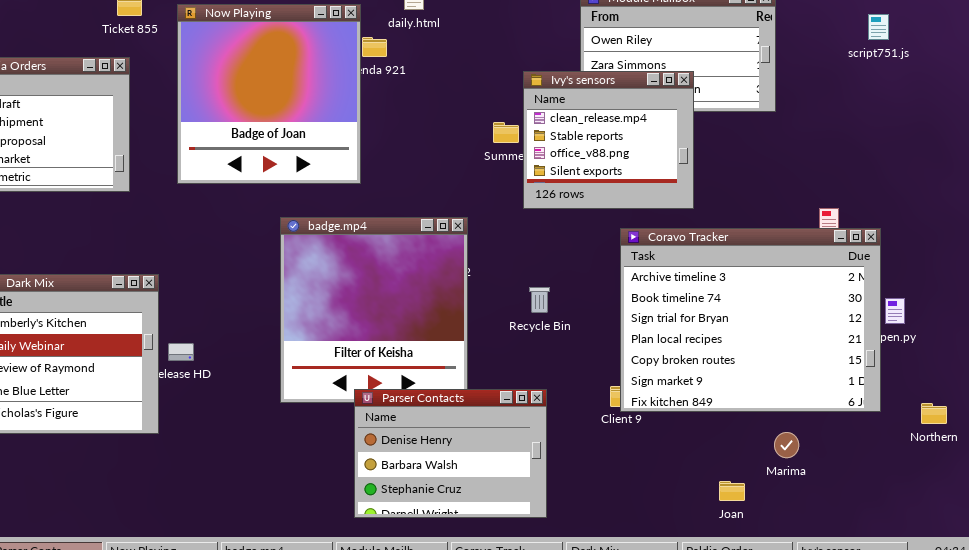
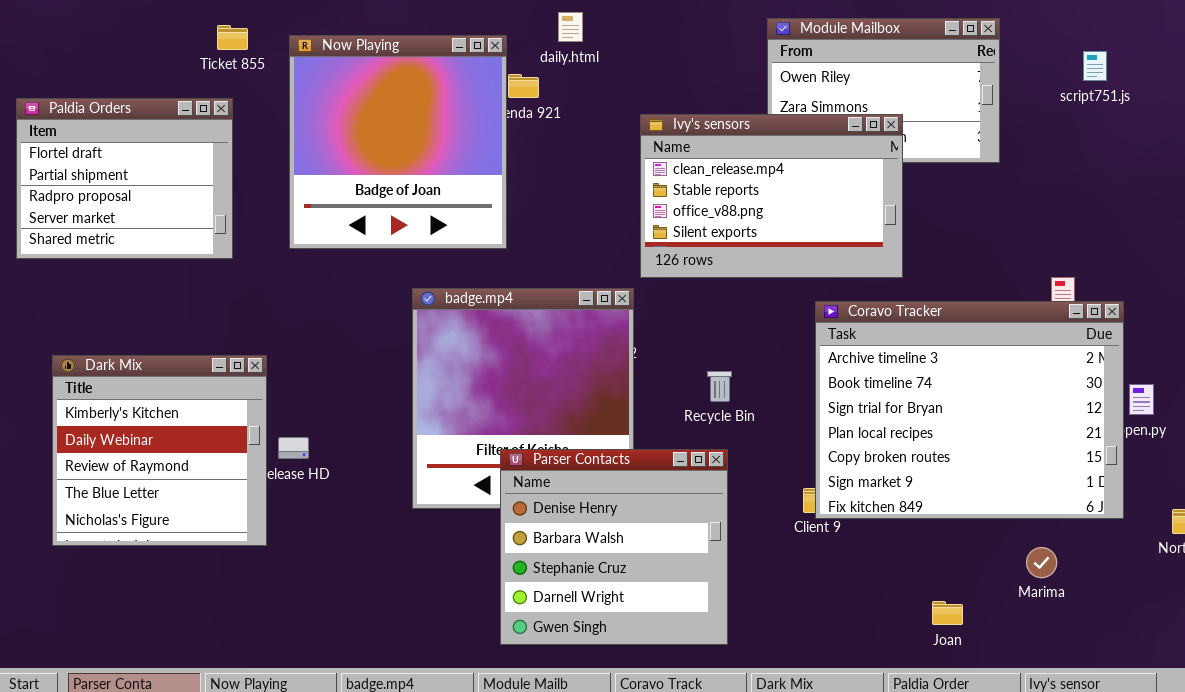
script751.js: [868,14,889,40] -> [1083,51,1107,81], moved
Ivy's sensors: [523,71,694,209] -> [640,114,903,278], resized
Parser Contacts: [354,389,547,518] -> [500,449,728,645], resized
Marima: [774,432,799,458] -> [1026,547,1057,578], moved

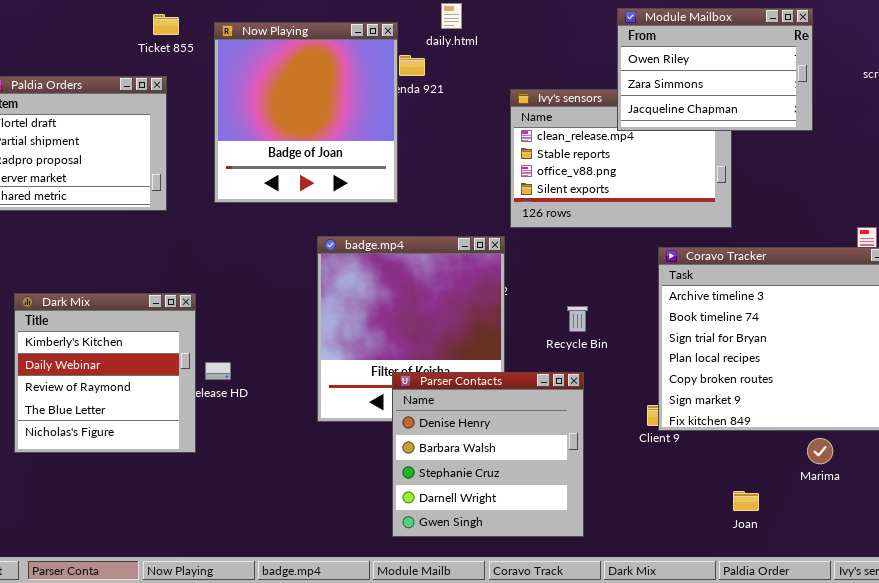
Module Mailbox: [767,18,1000,163] -> [617,8,813,131], raised
Marima: [1026,547,1057,578] -> [807,438,833,464], moved
Joan: [932,601,963,625] -> [733,491,759,511], moved

